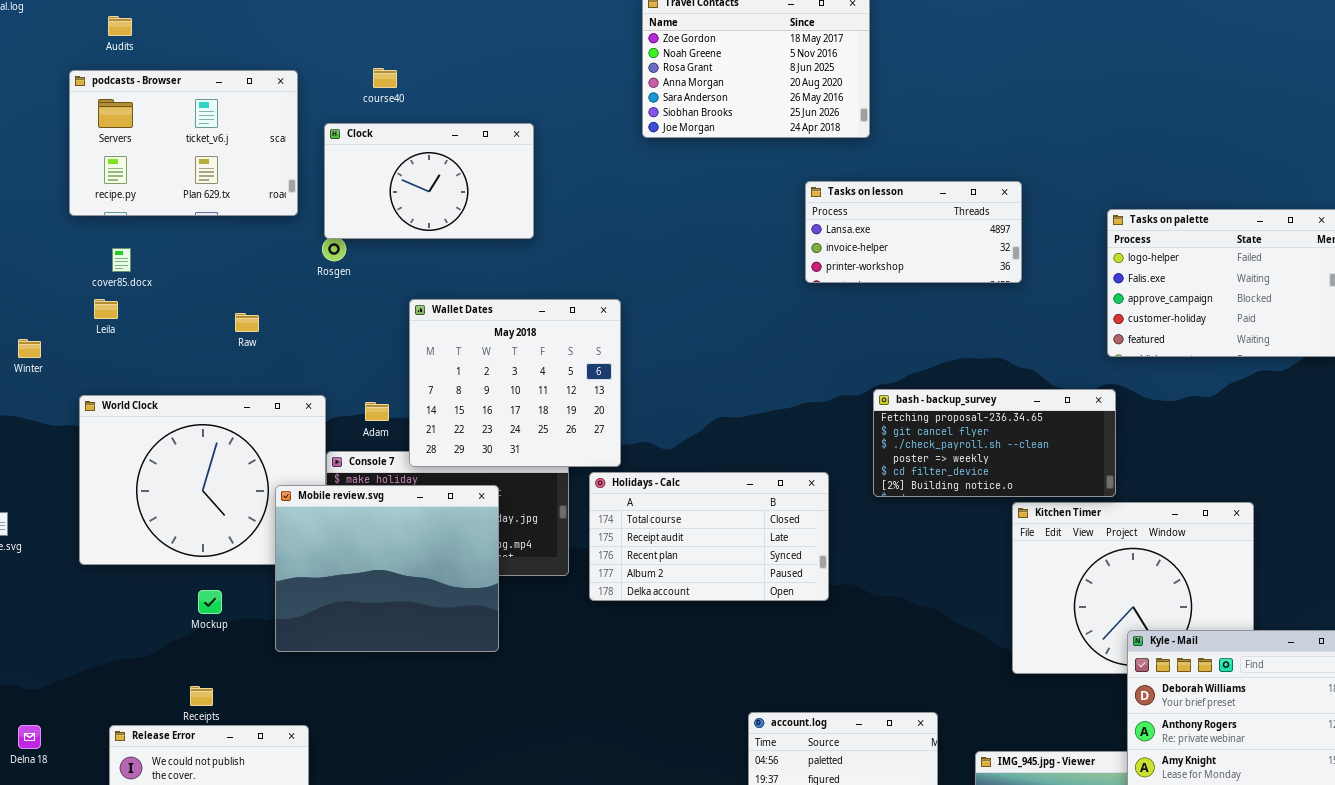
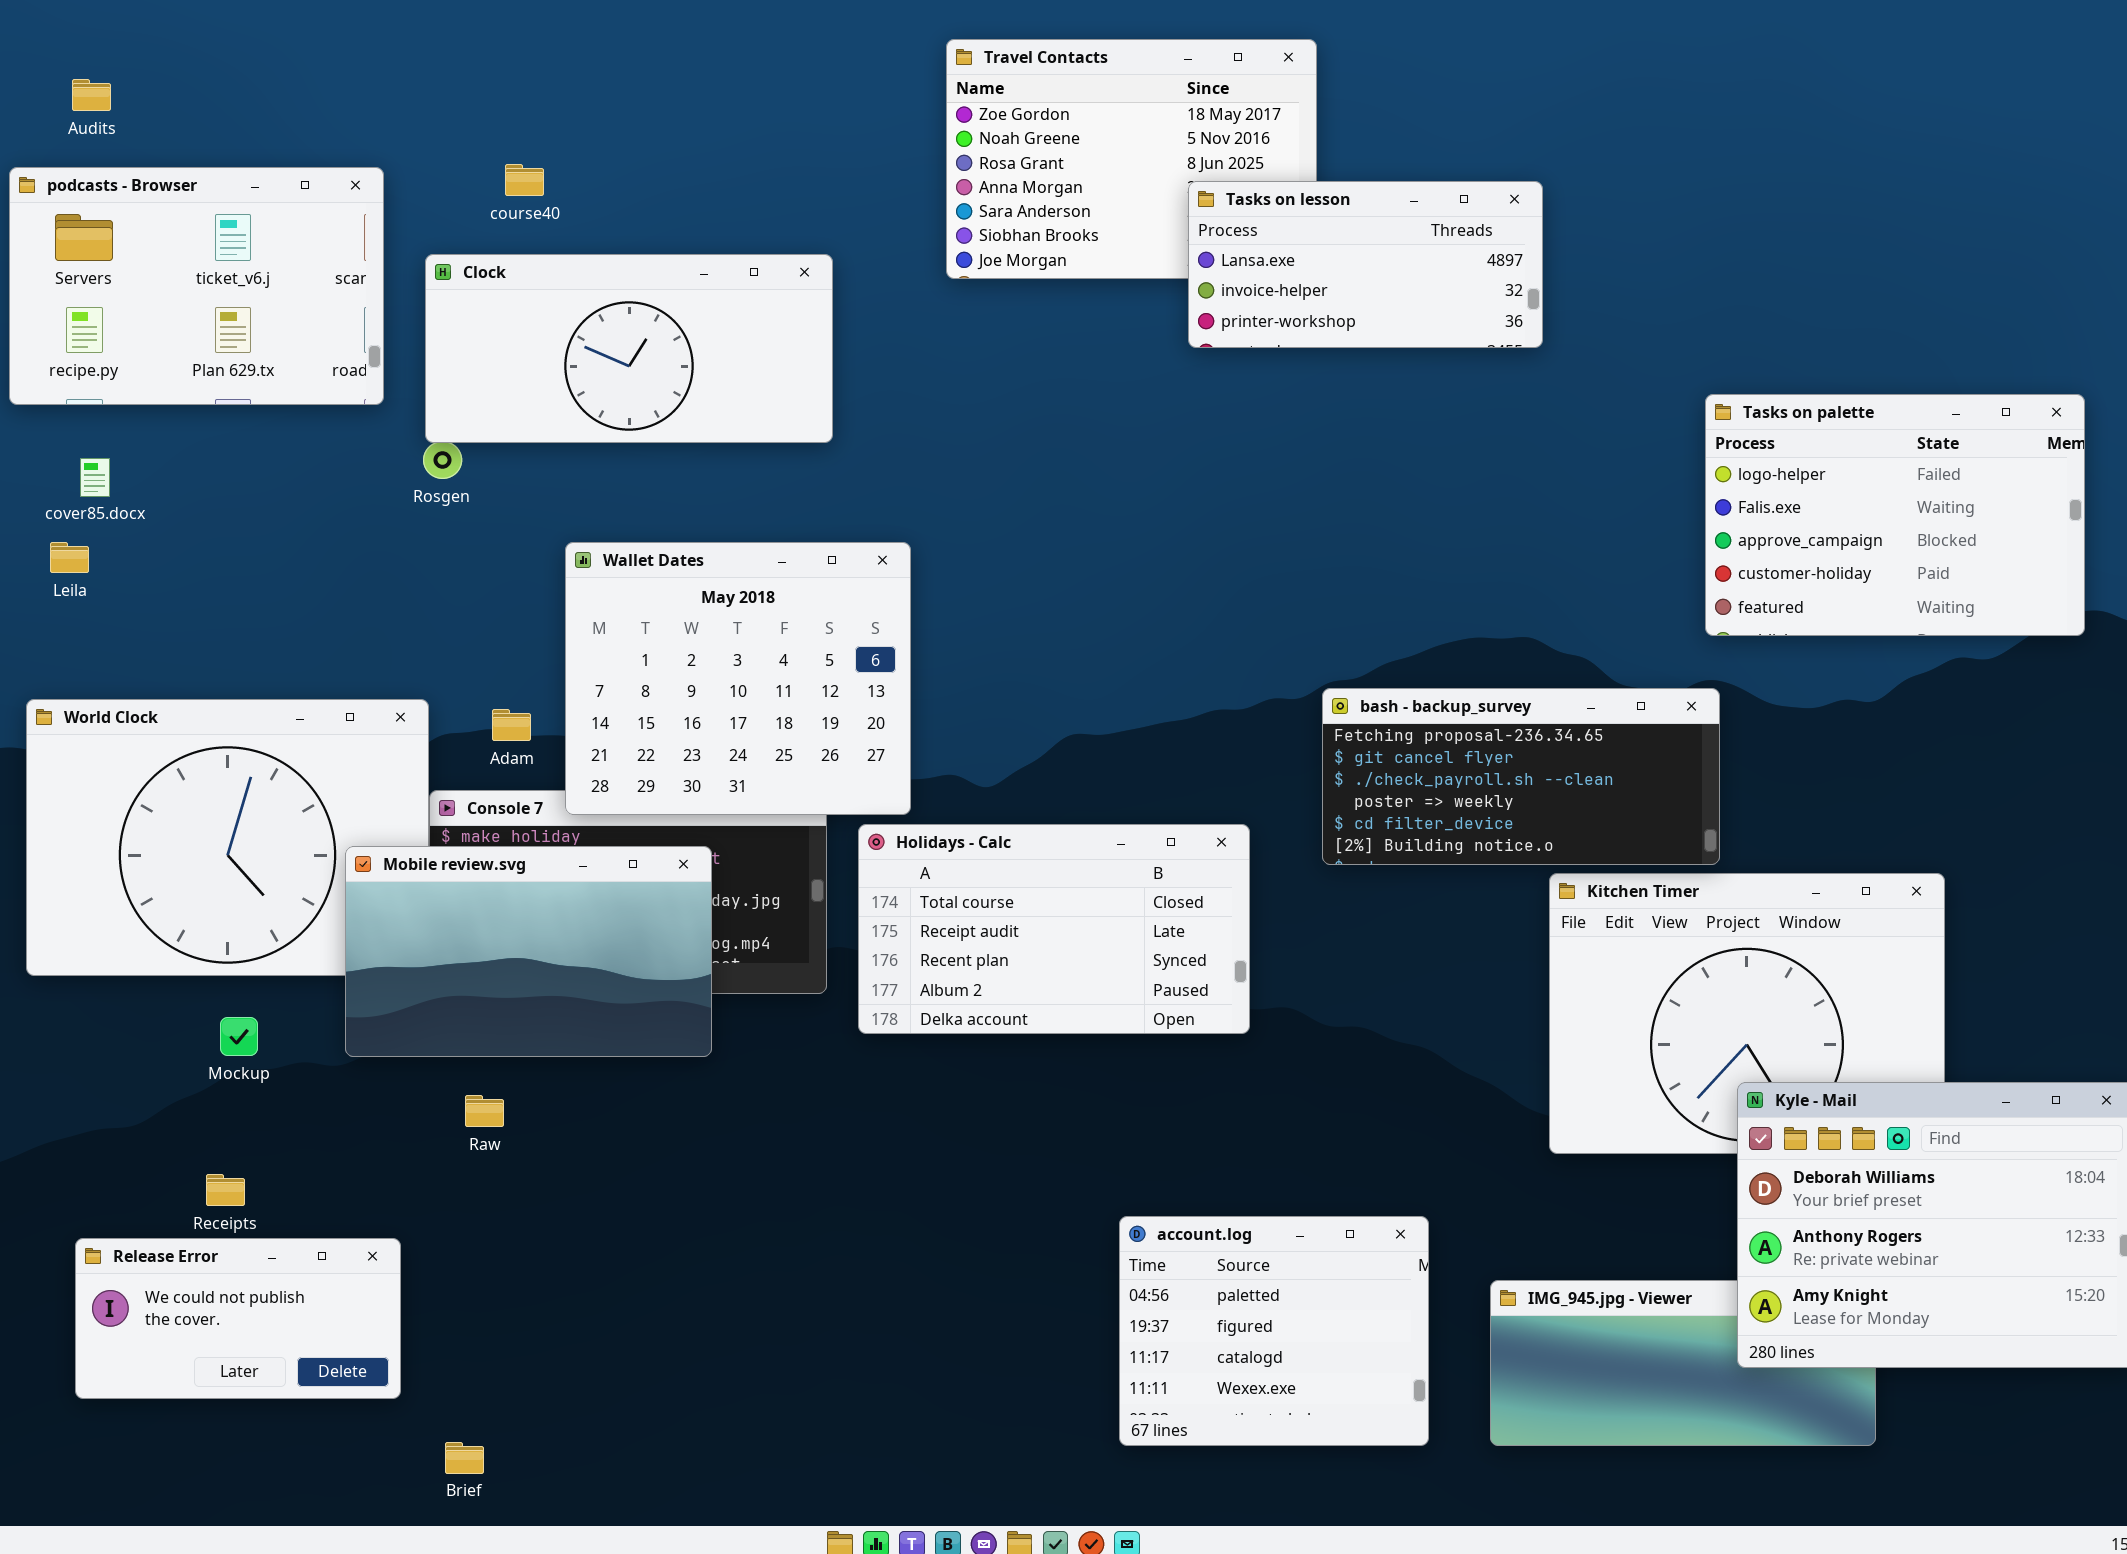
Clock: [324,123,534,239] -> [425,254,833,443], resized
Tasks on lesson: [805,181,1022,283] -> [1188,181,1543,348], moved
Raw: [235,313,259,332] -> [465,1095,504,1127], moved
Mobile review.svg: [275,485,499,652] -> [345,846,712,1057], resized

